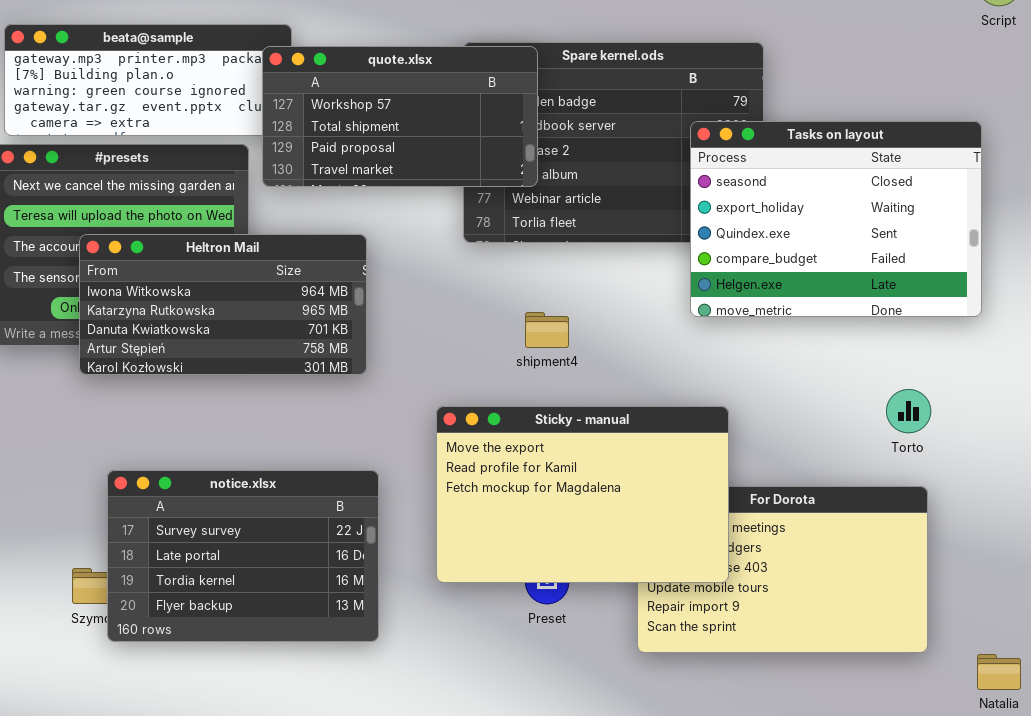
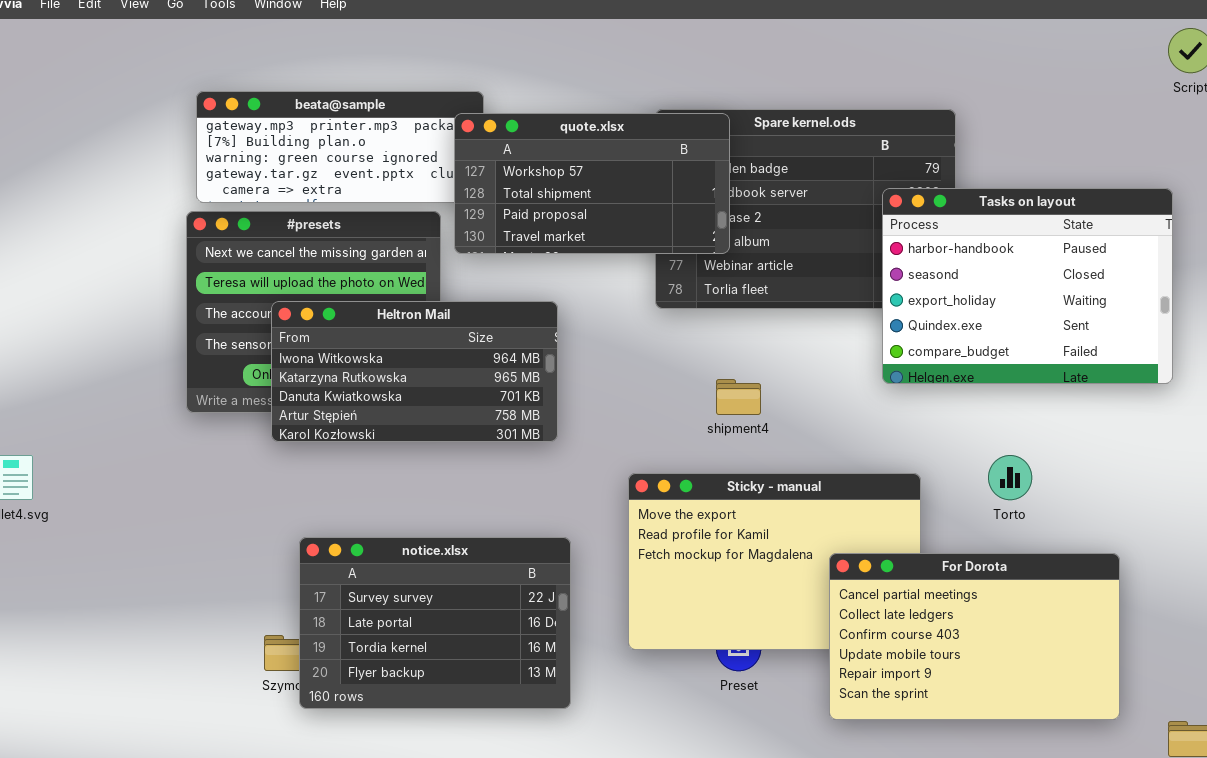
Tasks on layout: [690,121,982,317] -> [882,188,1173,384], scrolled up 1 row
Torto: [886,389,931,433] -> [988,455,1032,500], moved
For Dorota: [637,486,928,653] -> [829,553,1120,720], raised

